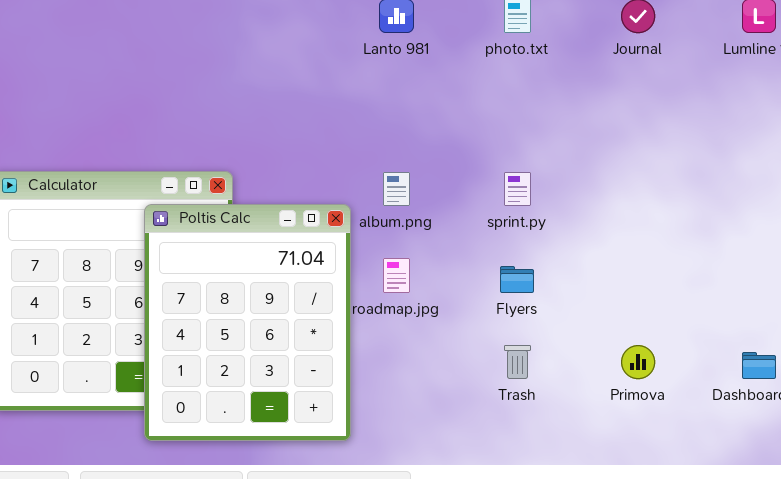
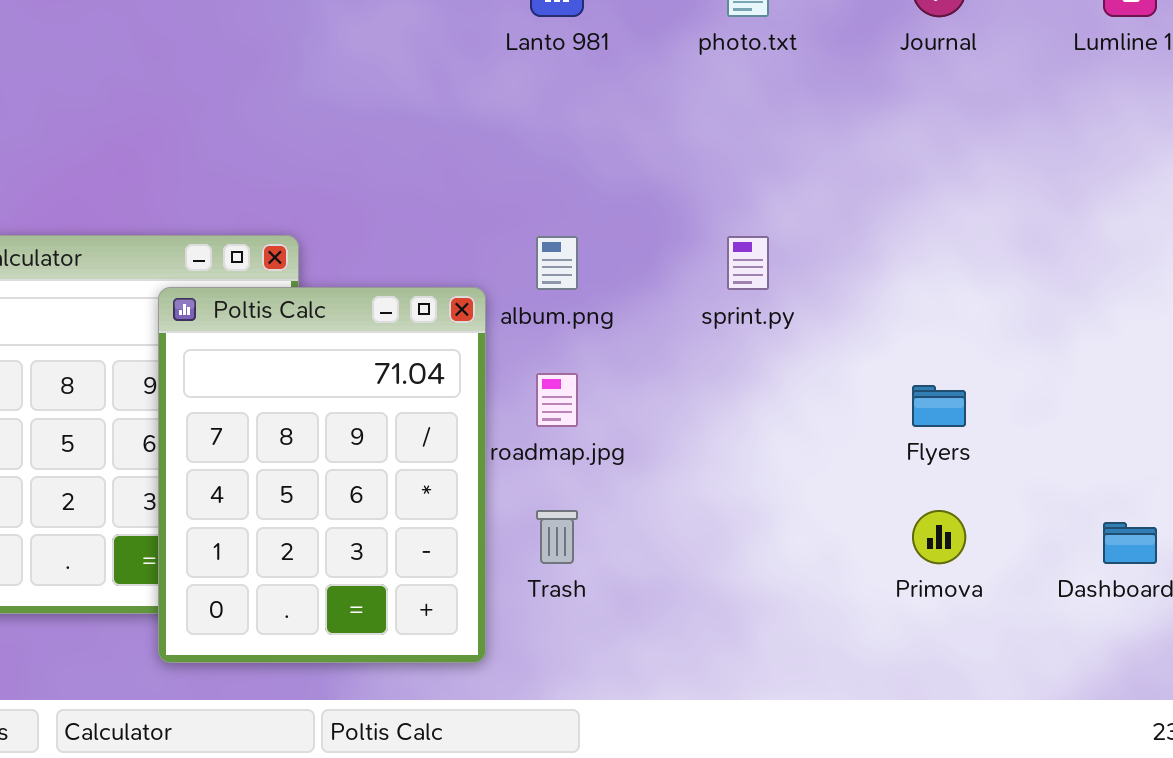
Flyers: [500,266,534,293] -> [912,385,966,427], moved
Trash: [504,345,531,379] -> [536,510,578,564], moved

